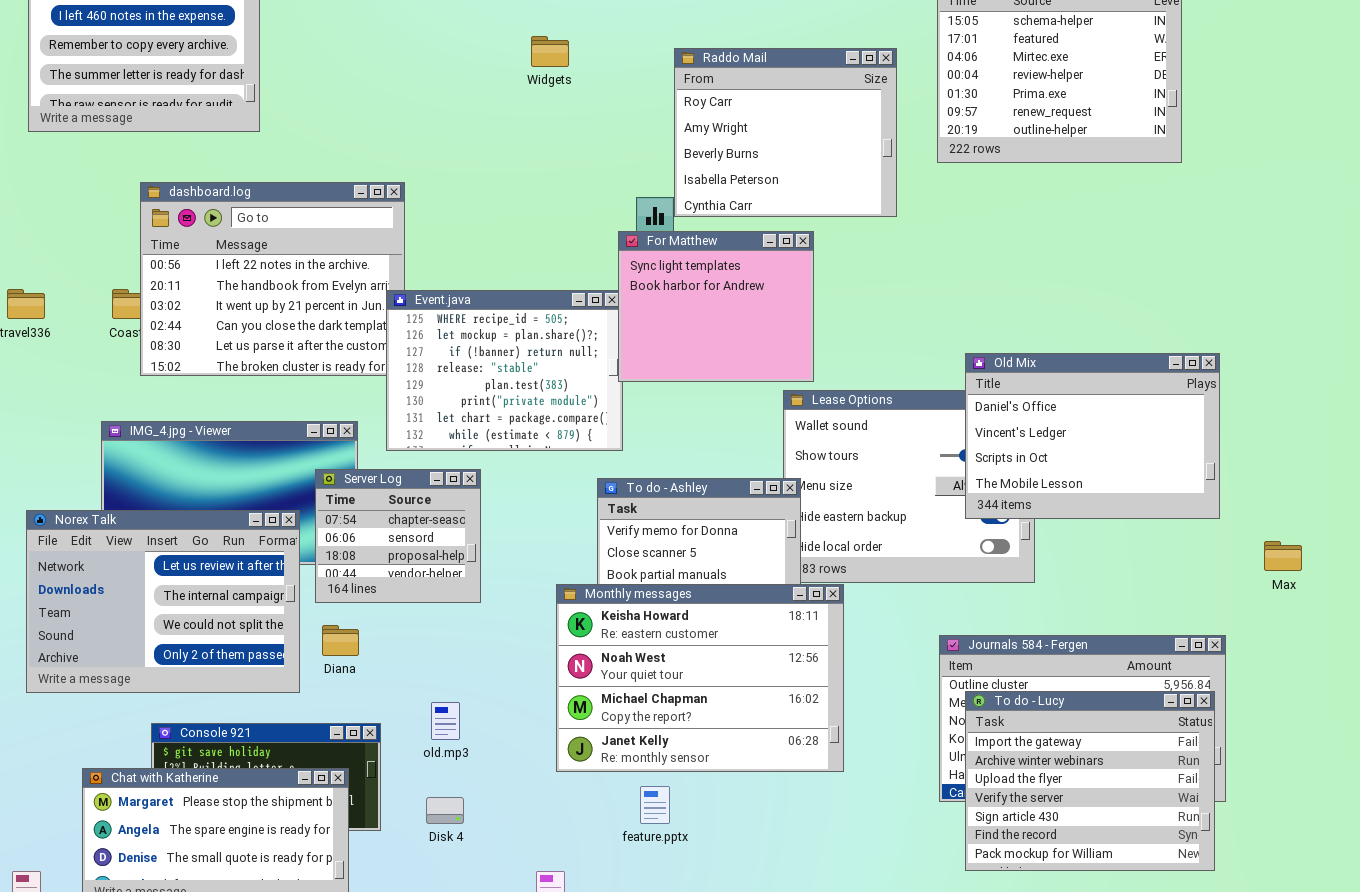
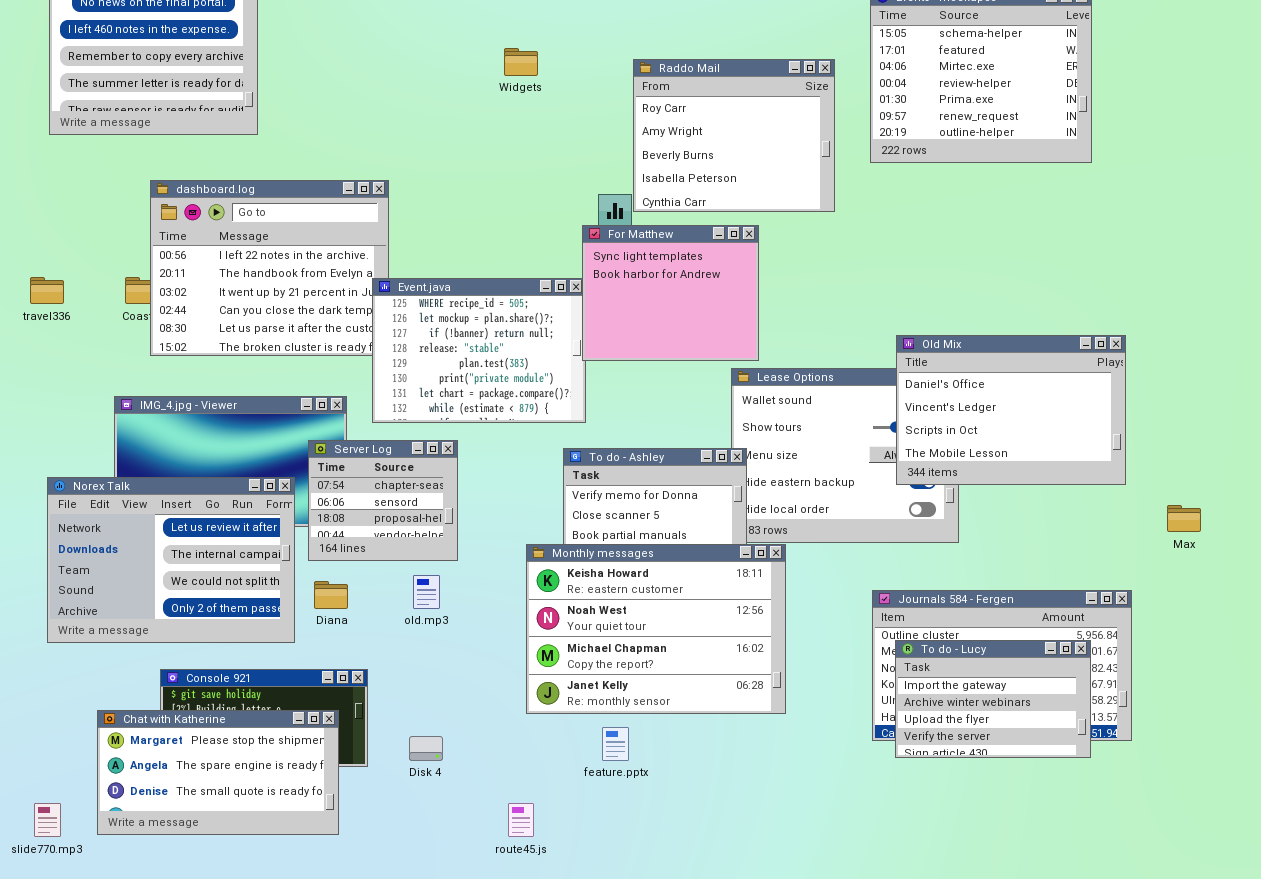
To do - Lucy: [965,691,1215,871] -> [895,640,1091,758], resized
old.mp3: [431,702,460,740] -> [413,575,440,609], moved

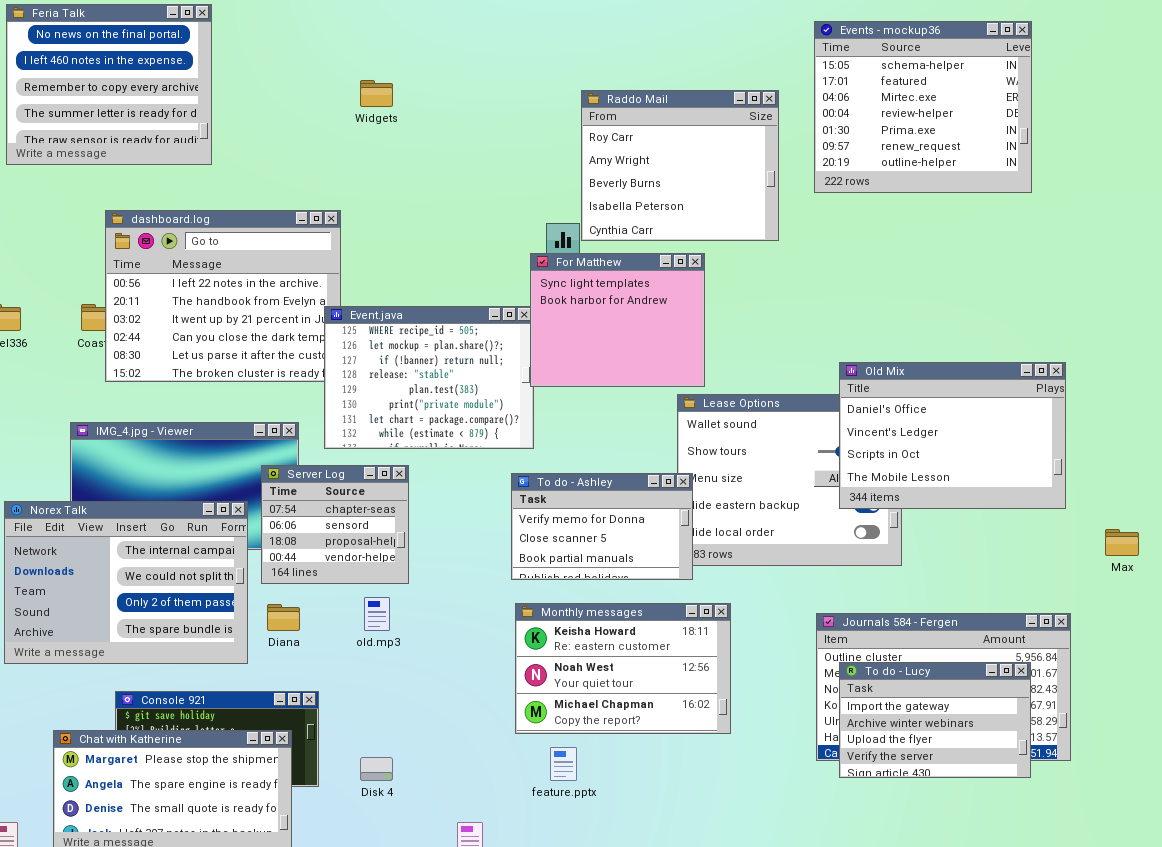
Widgets: [504,48,538,76] -> [360,80,393,107], moved
Norex Talk: [47,477,295,643] -> [4,501,248,664], scrolled down 1 row
Monthly messages: [526,544,786,714] -> [515,603,731,734], resized

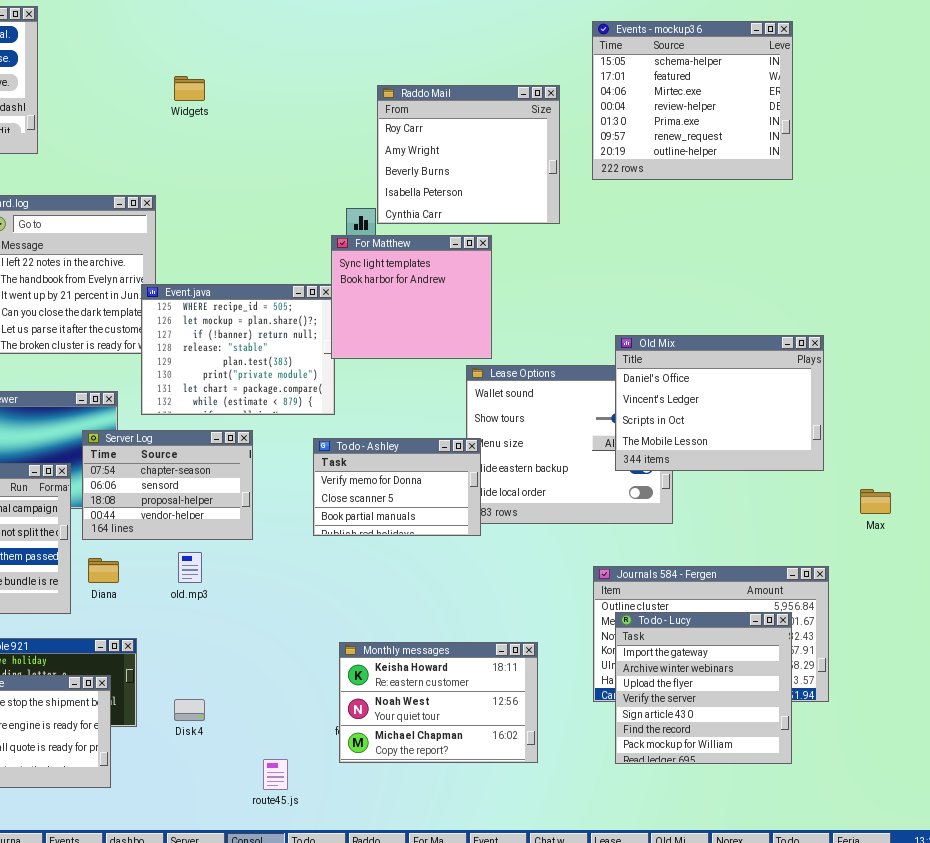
Server Log: [261,465,409,584] -> [82,430,253,540], resized
Monthly messages: [515,603,731,734] -> [339,642,538,763], moved
To do - Lucy: [839,662,1031,778] -> [615,612,792,764], resized

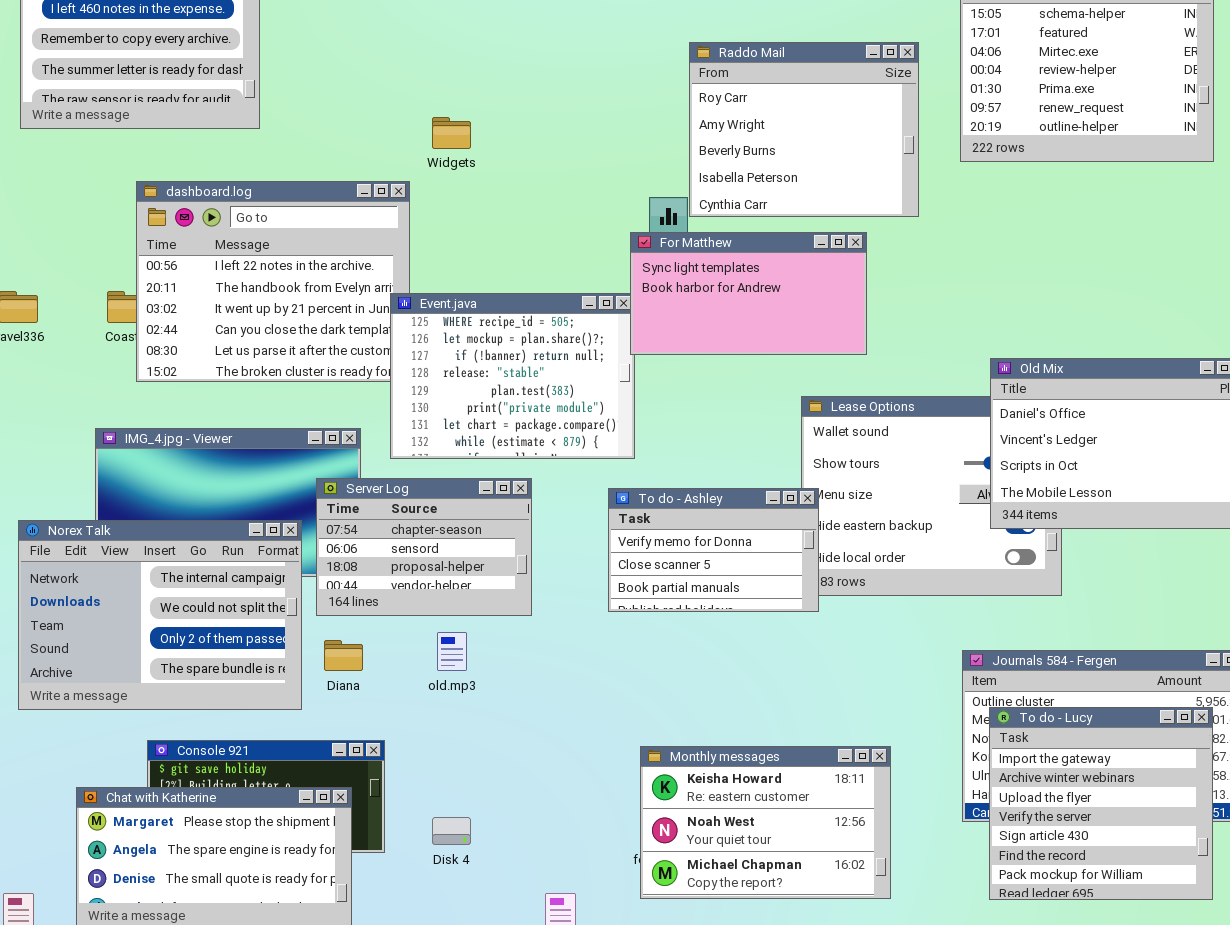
Widgets: [174,76,205,101] -> [432,117,471,149], moved
For Matthew: [331,235,492,359] -> [630,232,867,355], resized

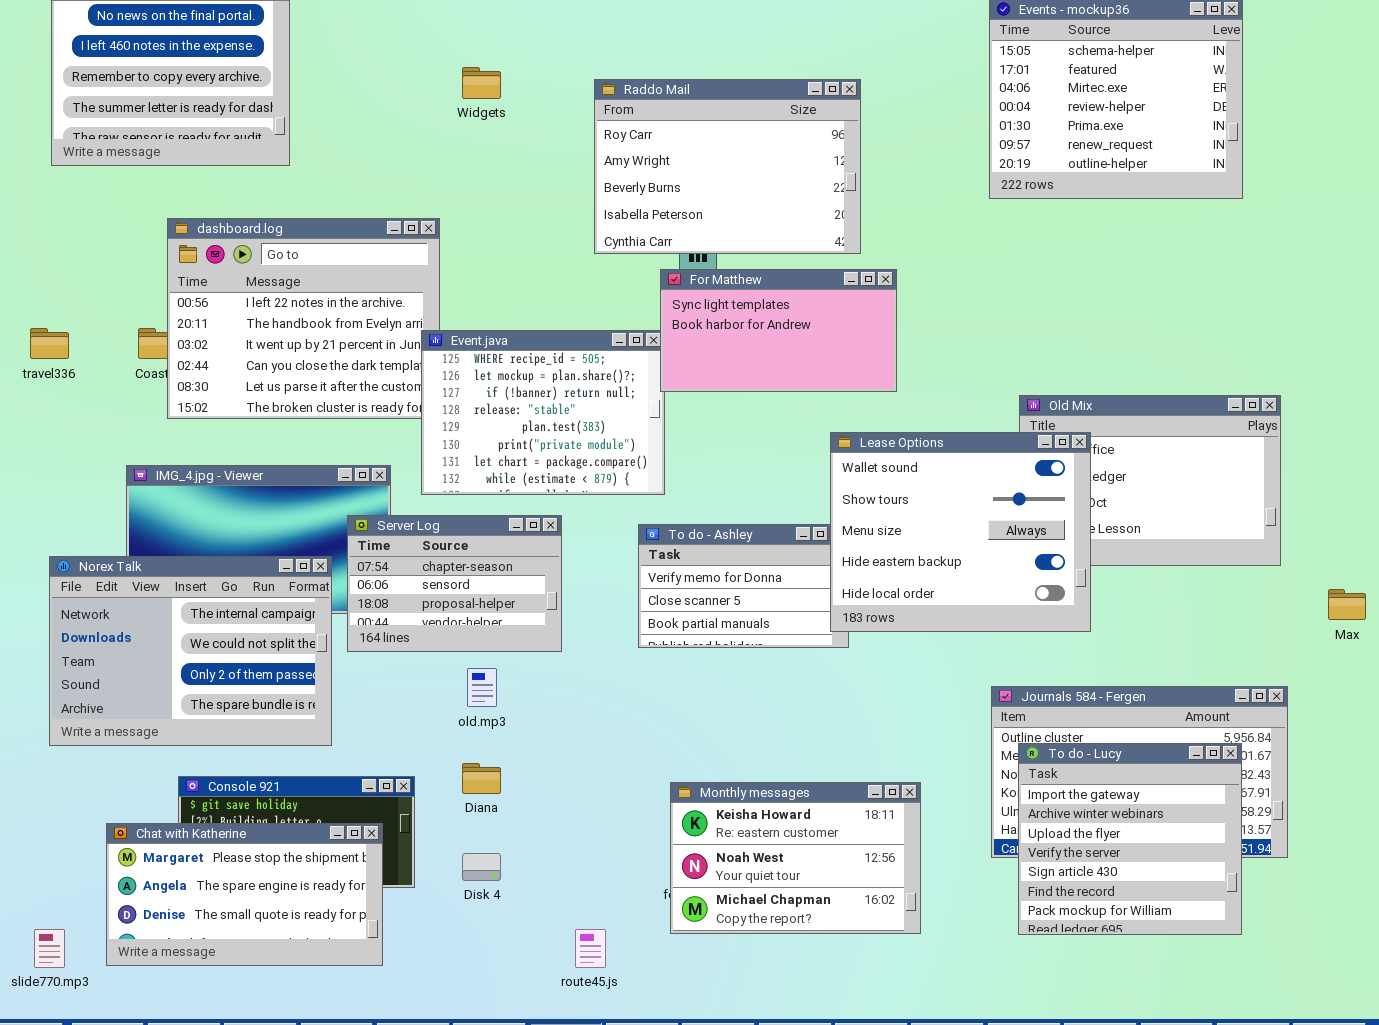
Raddo Mail: [689,42,919,217] -> [594,79,861,254], moved, resized
Widgets: [432,117,471,149] -> [462,67,501,99], moved
Lease Options: [801,396,1062,596] -> [830,432,1091,632], raised
Diana: [324,640,363,671] -> [462,763,501,794], moved

